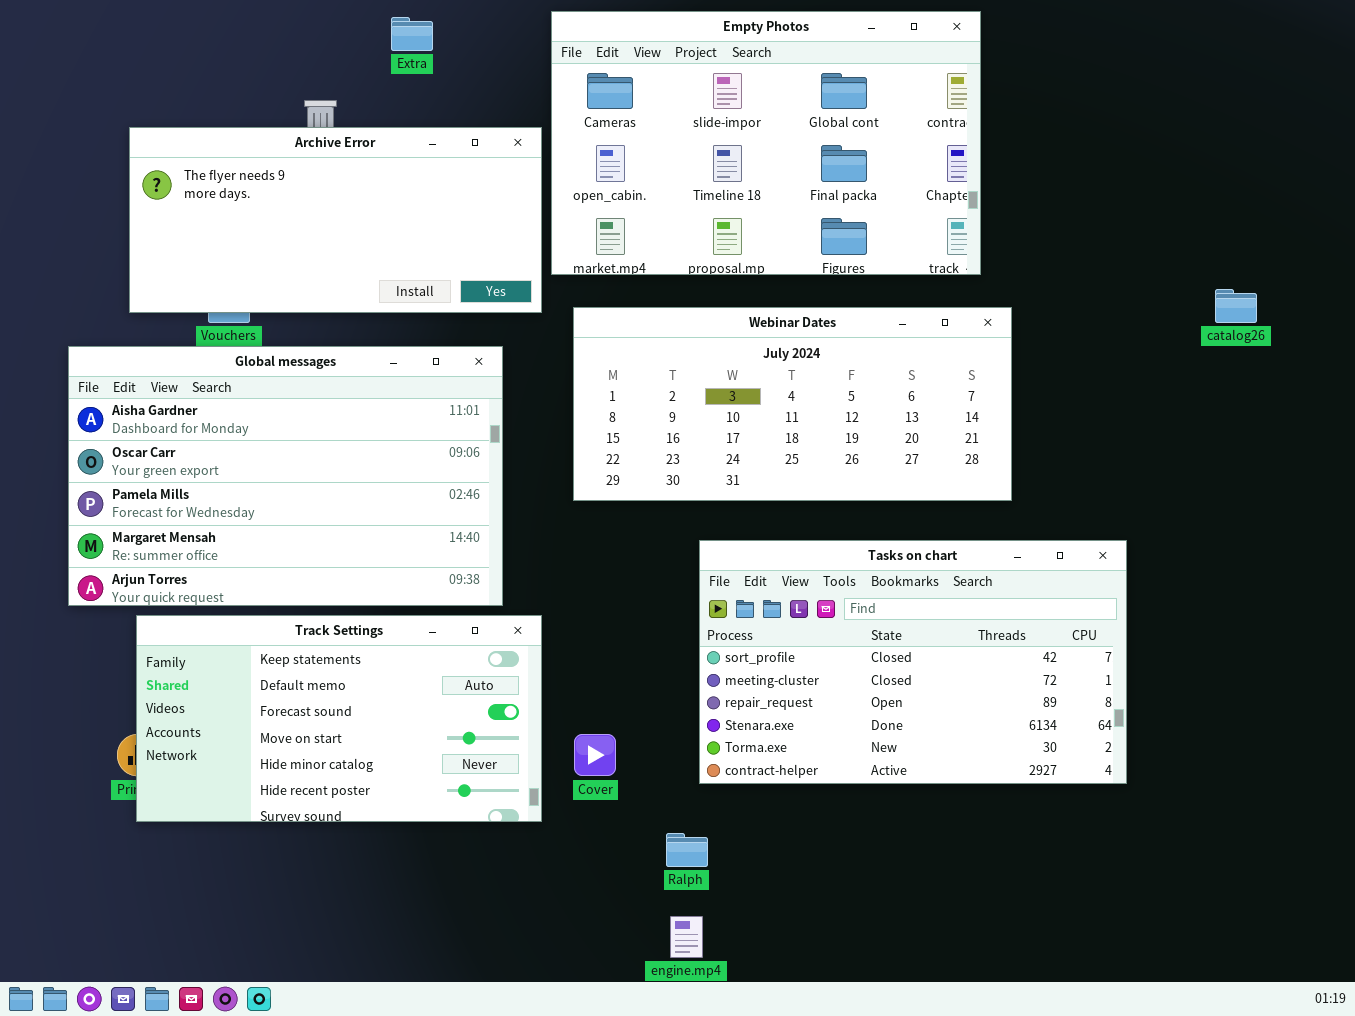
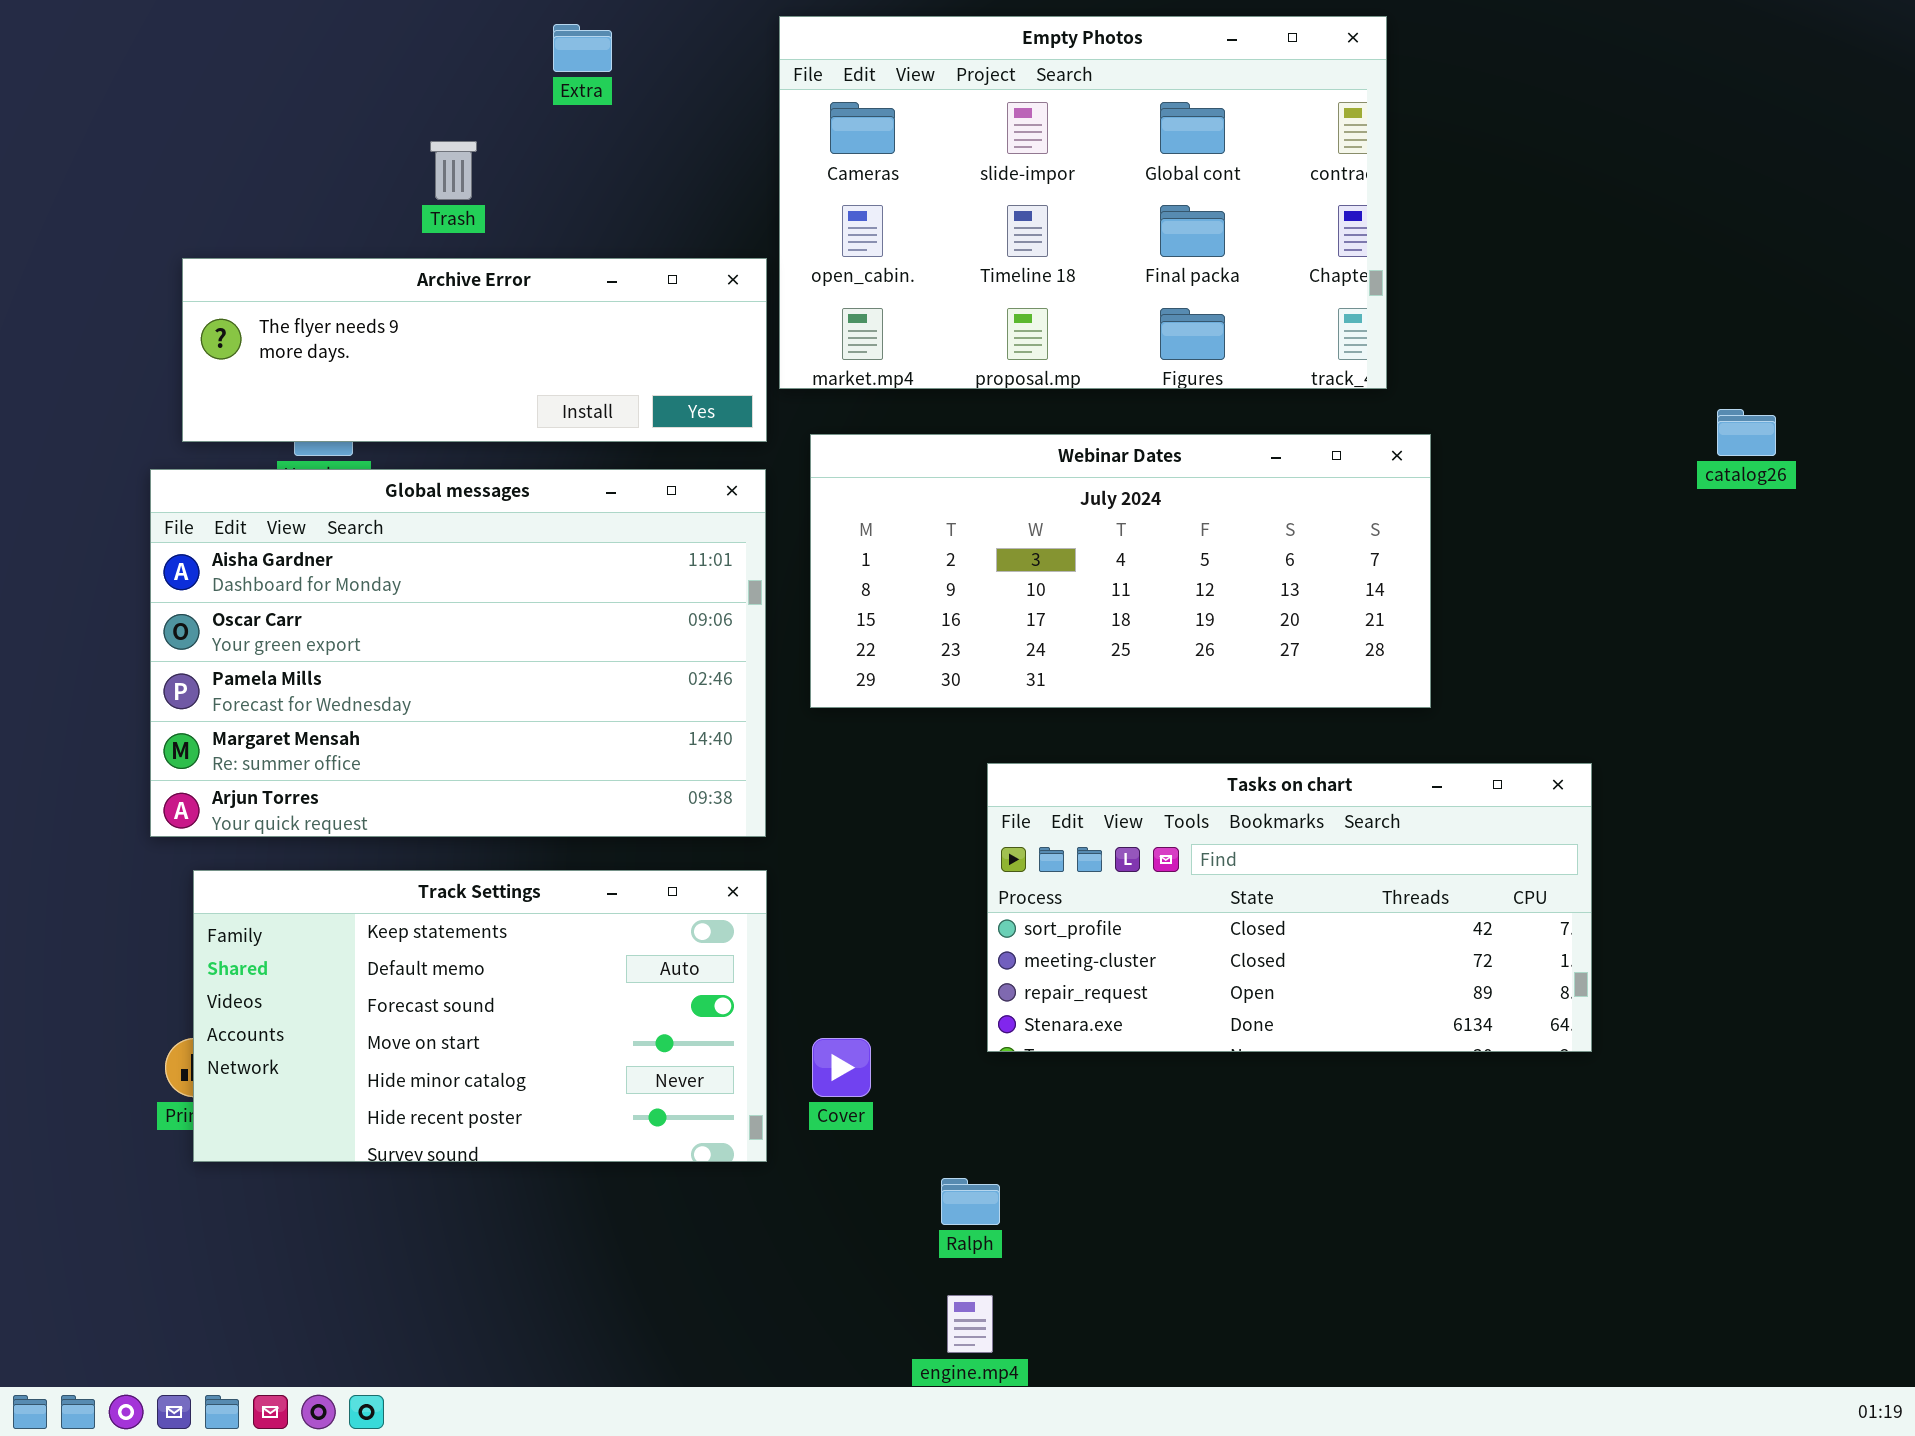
Archive Error: [129,127,542,313] -> [182,258,767,442], resized
Global messages: [68,346,503,606] -> [150,469,766,837], moved
Tasks on chart: [699,540,1127,784] -> [987,763,1592,1052], resized

